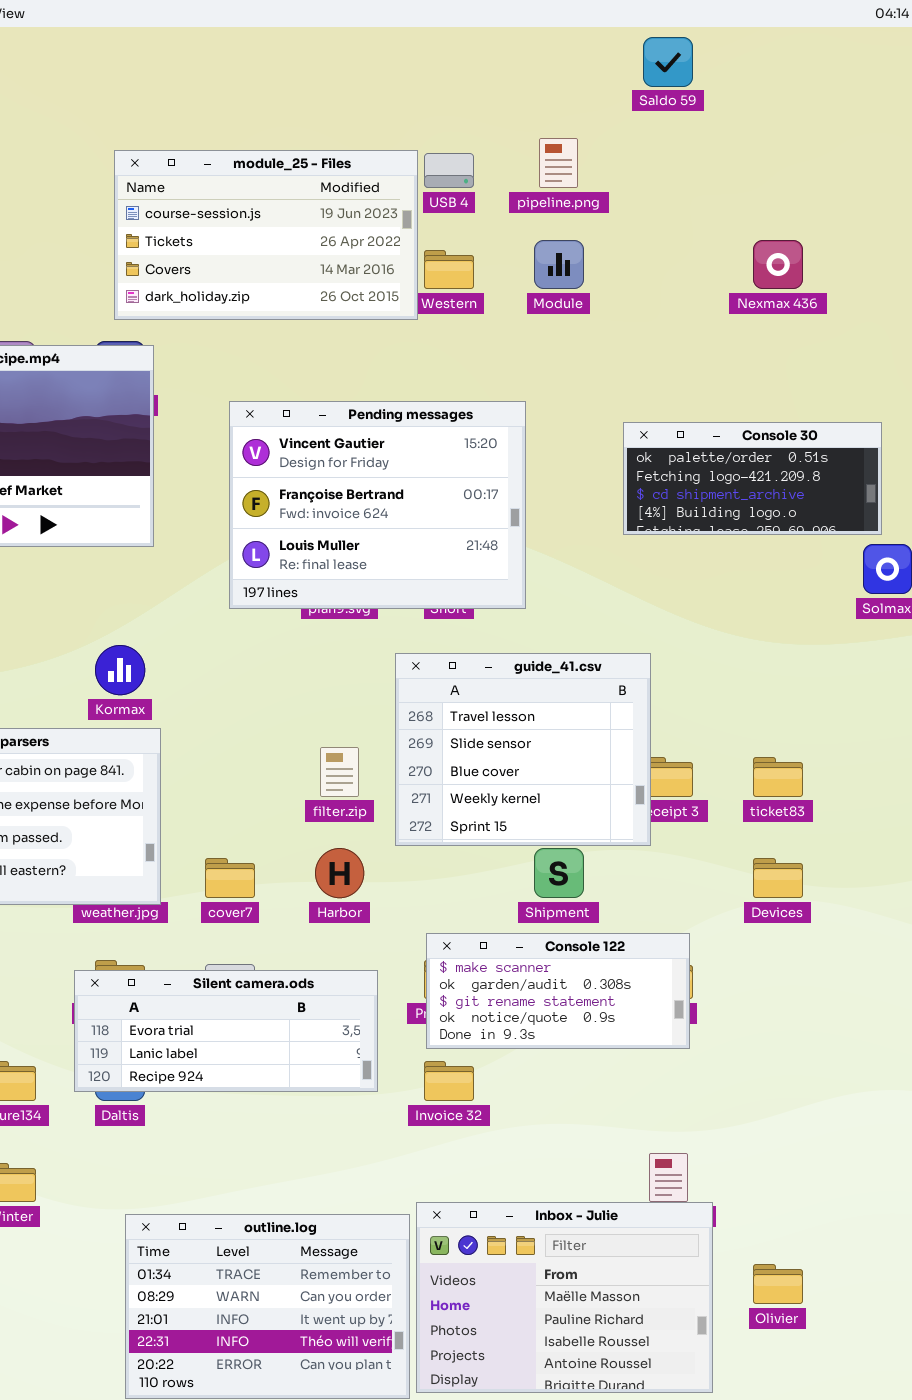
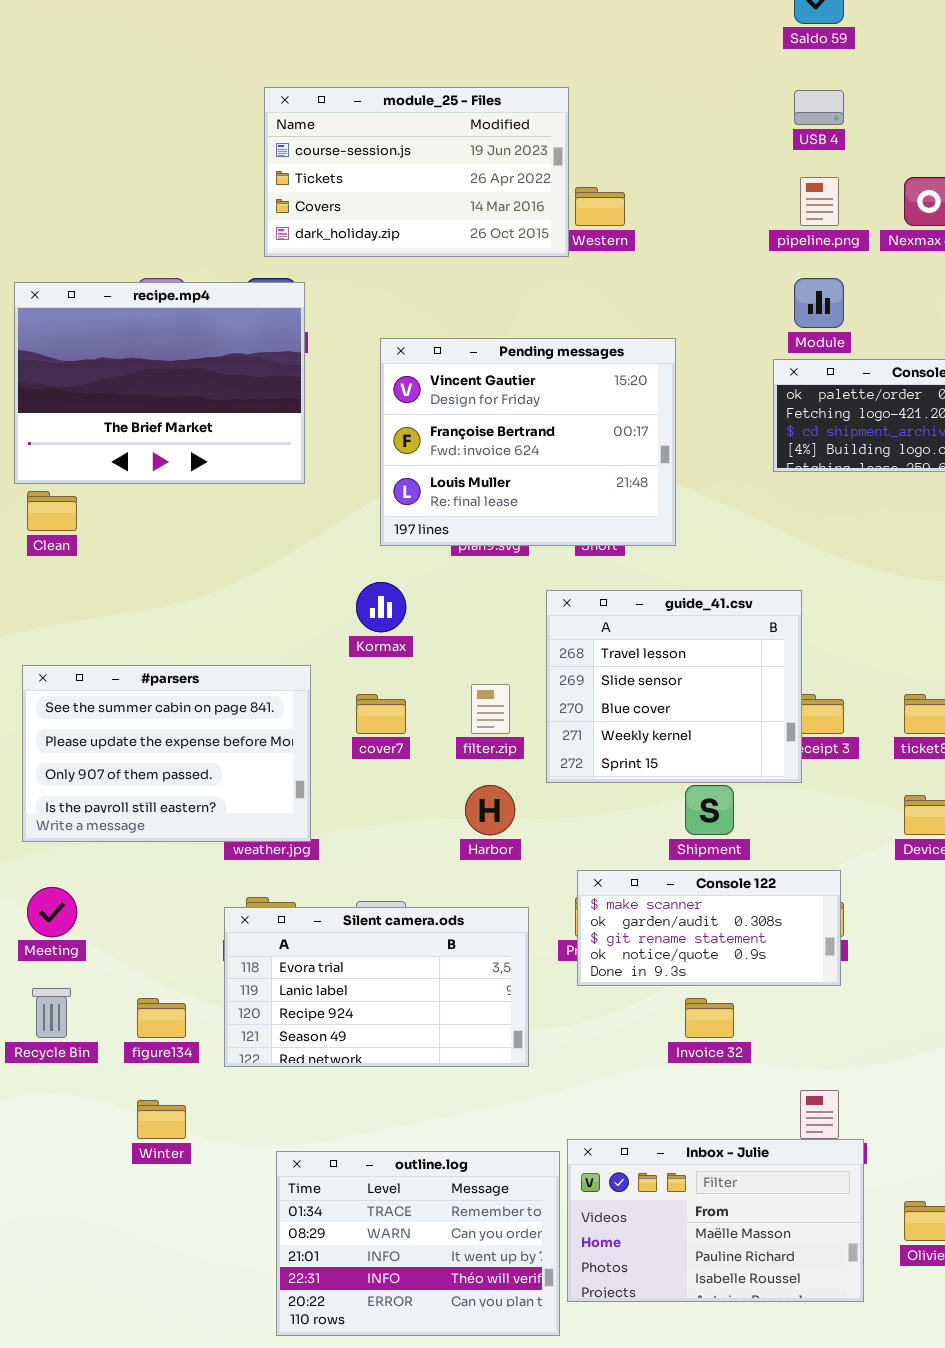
pipeline.png: [539,138,578,188] -> [800,177,839,226], moved
USB 4: [424,153,474,188] -> [794,90,844,125], moved
Module: [534,240,584,289] -> [794,278,844,328], moved
Kormax: [95,645,145,695] -> [356,582,406,632], moved
cover7: [205,858,255,898] -> [356,694,406,734], moved
Silent camera.ods: [74,970,378,1092] -> [224,907,529,1067], resized
Invoice 32: [424,1061,474,1101] -> [685,998,734,1038], moved
Inbox - Julie: [416,1202,713,1393] -> [567,1139,864,1302], resized

